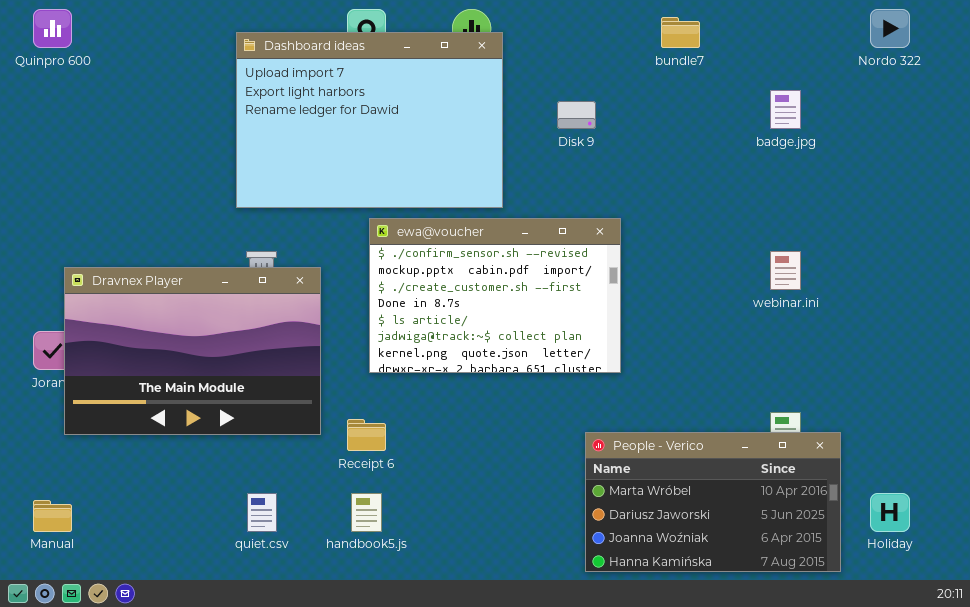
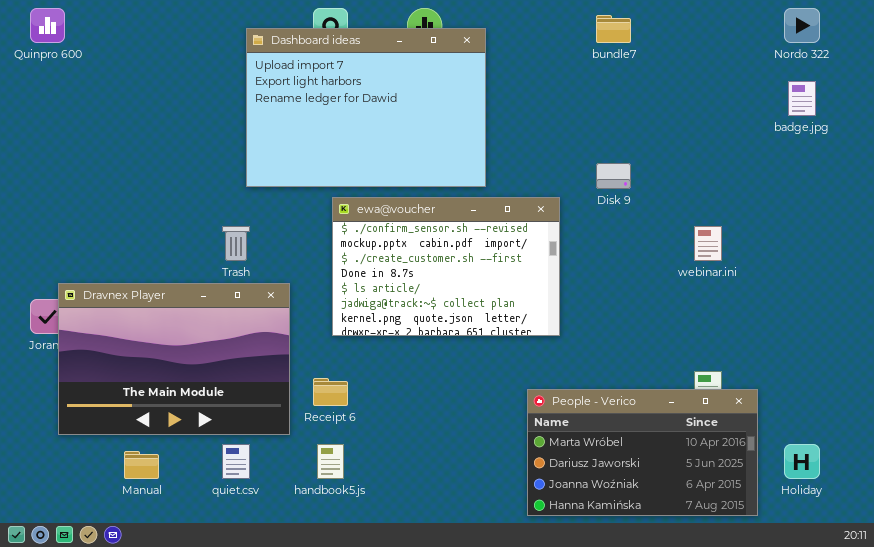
Dashboard ideas: [236,32,503,208] -> [246,28,486,187], moved
badge.jpg: [770,90,801,129] -> [788,81,816,116], moved
Disk 9: [557,101,596,129] -> [596,163,631,189], moved
Dravnex Player: [64,267,321,435] -> [58,283,290,435], moved
Manual: [33,500,72,532] -> [124,451,159,479], moved

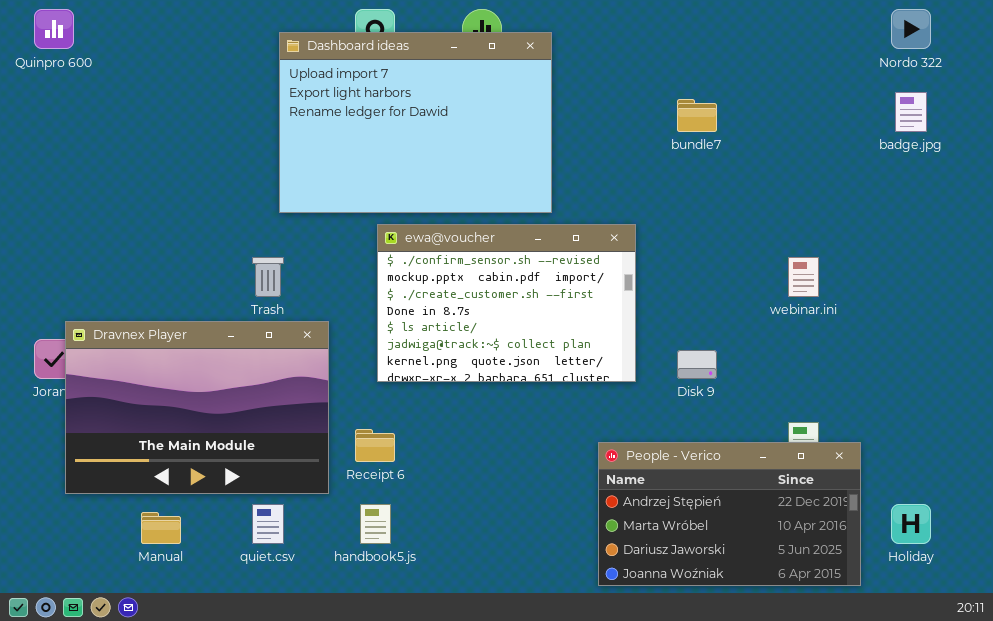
bundle7: [596,15,631,43] -> [677,99,717,132], moved
Disk 9: [596,163,631,189] -> [677,350,717,379], moved
People - Verico: [527,389,758,516] -> [598,442,861,586], scrolled up 1 row

